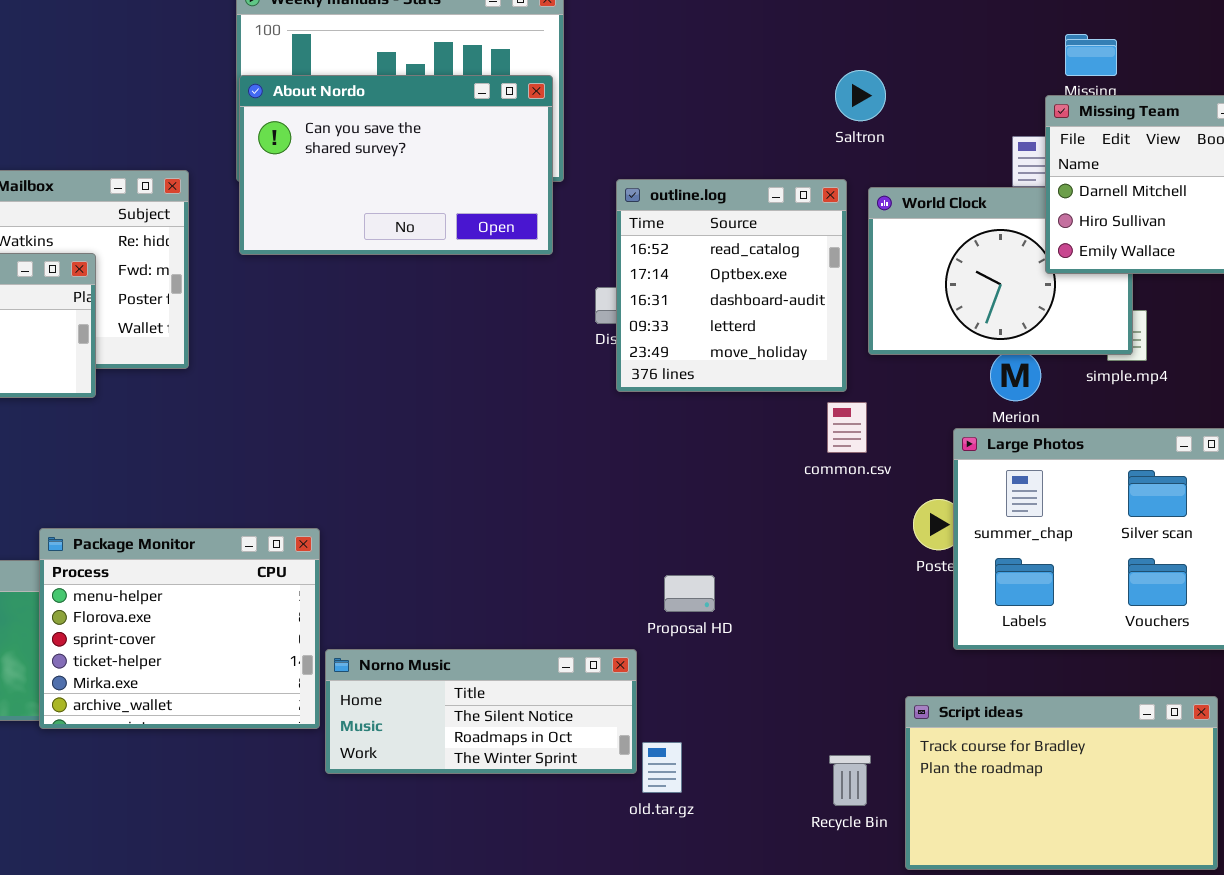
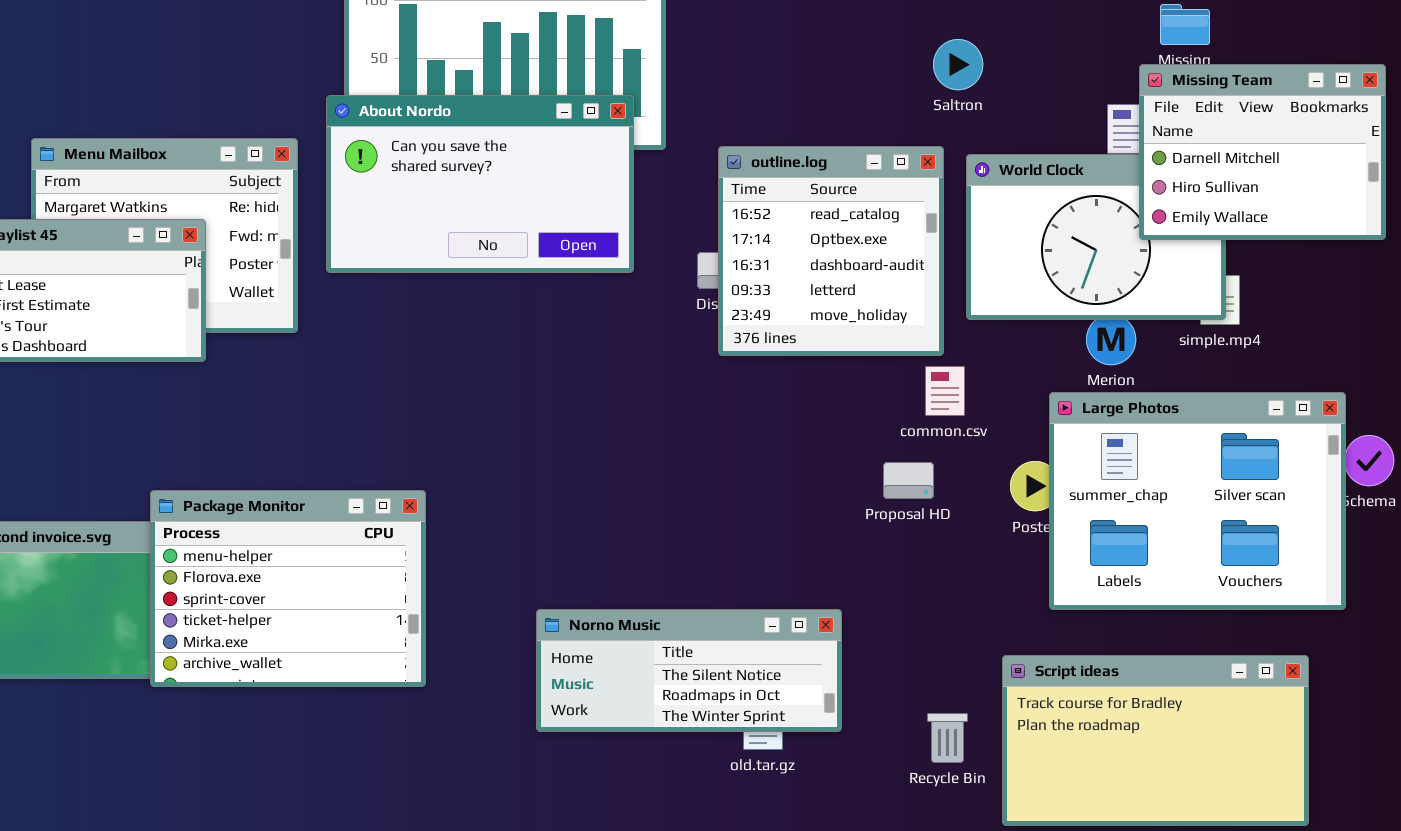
About Nordo: [239,75,553,255] -> [326,95,634,273], moved
Proposal HD: [664,575,715,612] -> [883,462,934,499], moved
Norno Music: [325,649,637,774] -> [536,609,842,732], moved

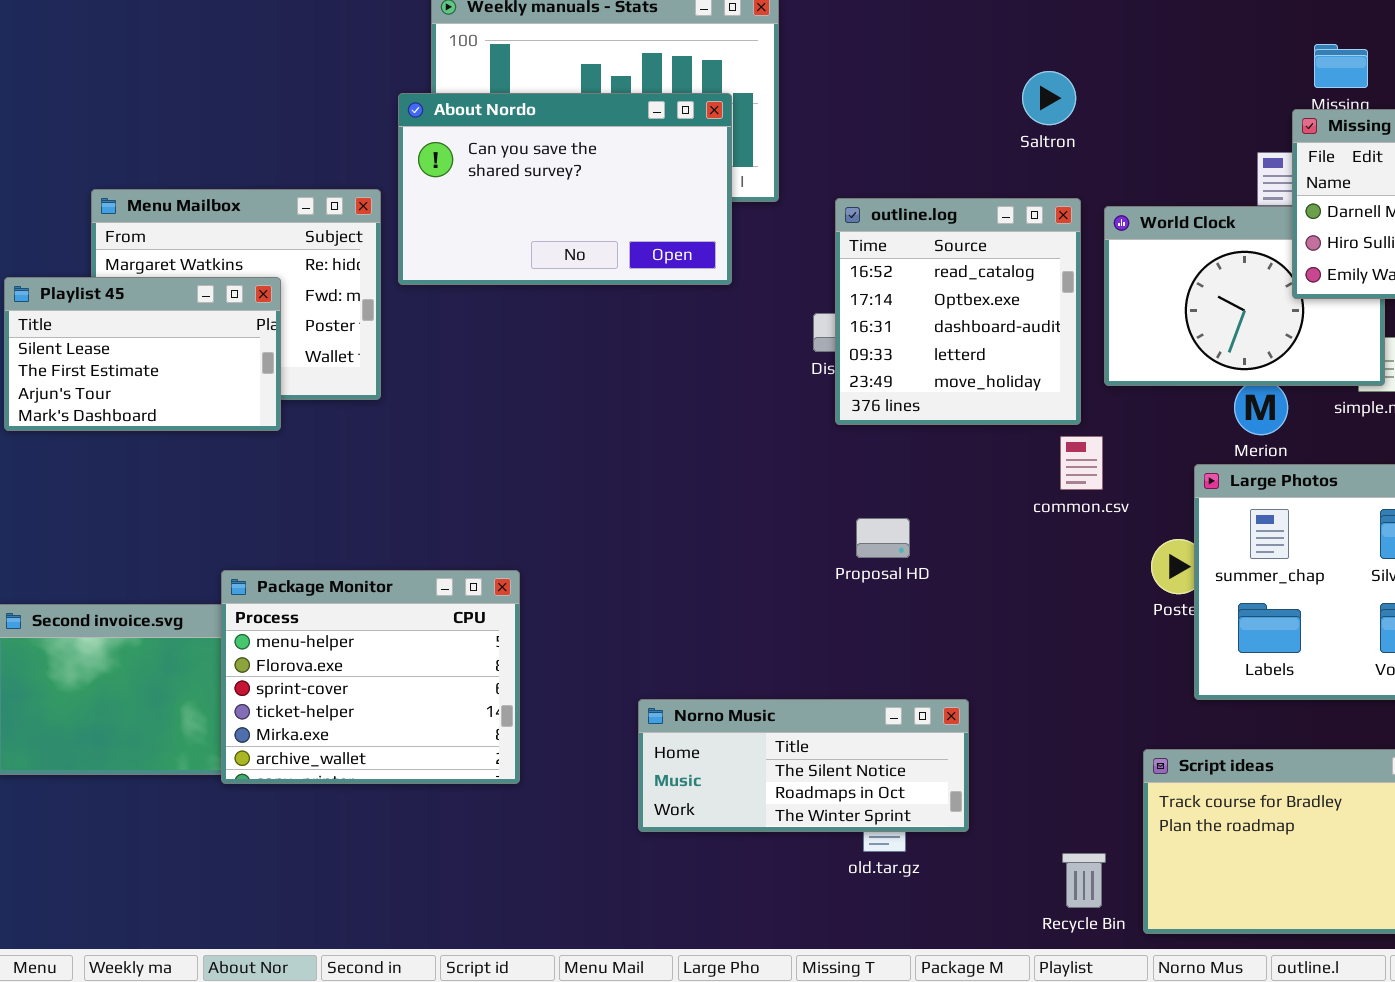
Saltron: [933,39,983,90] -> [1022,71,1076,125], moved
About Nordo: [326,95,634,273] -> [398,93,732,285], moved
Proposal HD: [883,462,934,499] -> [856,518,910,558], moved
Recycle Bin: [927,713,968,763] -> [1062,853,1106,908], moved

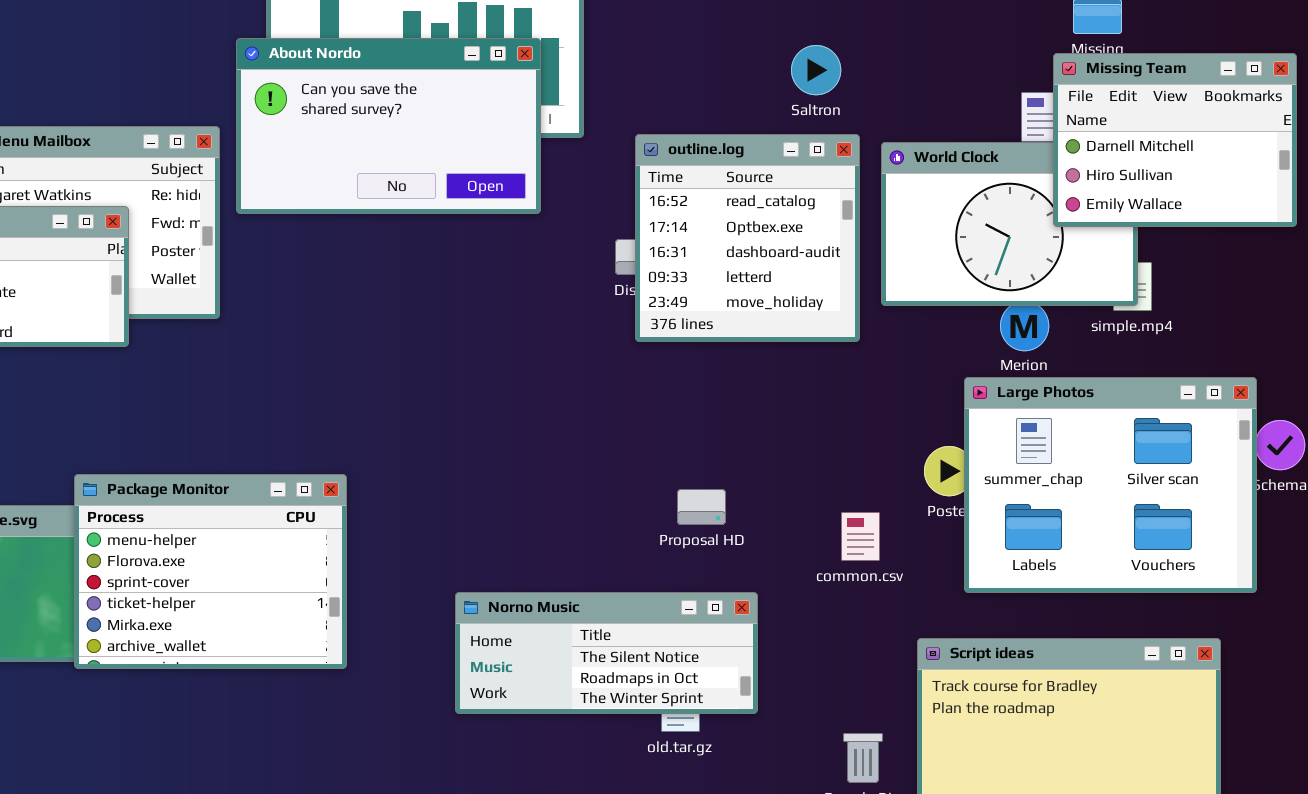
Saltron: [1022,71,1076,125] -> [791,45,841,95], moved
common.csv: [1060,436,1103,490] -> [841,512,880,561], moved
Proposal HD: [856,518,910,558] -> [677,489,726,525], moved

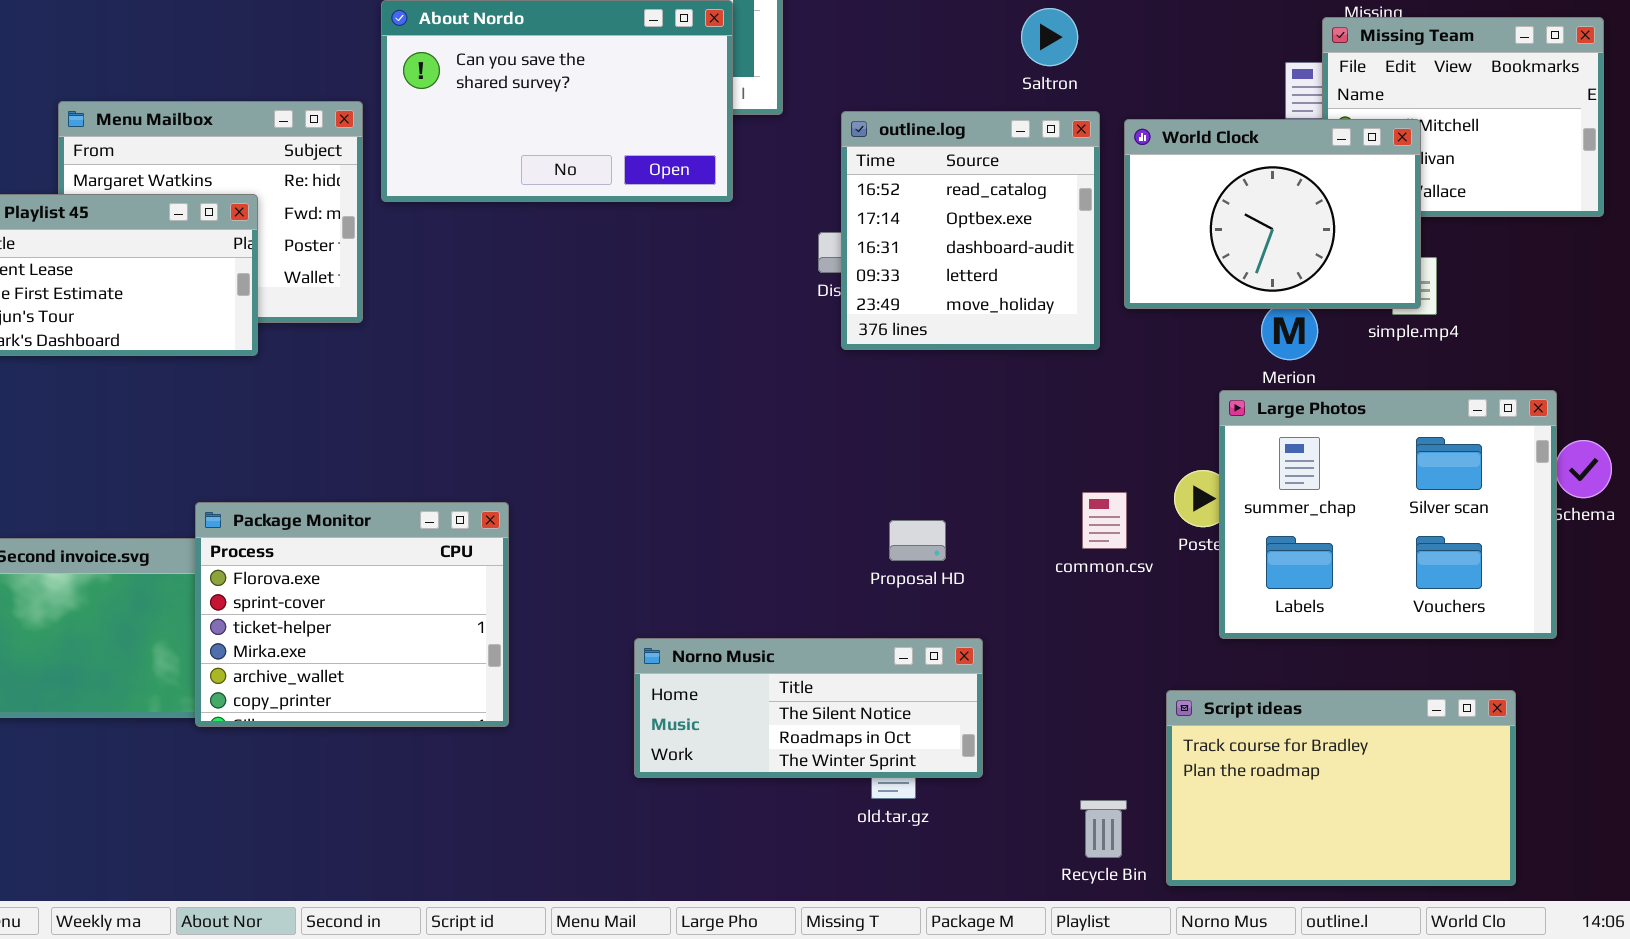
World Clock: [881,142,1138,306] -> [1124,119,1421,309], raised
Package Monitor: [74,474,347,669] -> [195,502,509,727], scrolled down 1 row
common.csv: [841,512,880,561] -> [1082,492,1127,549], moved

